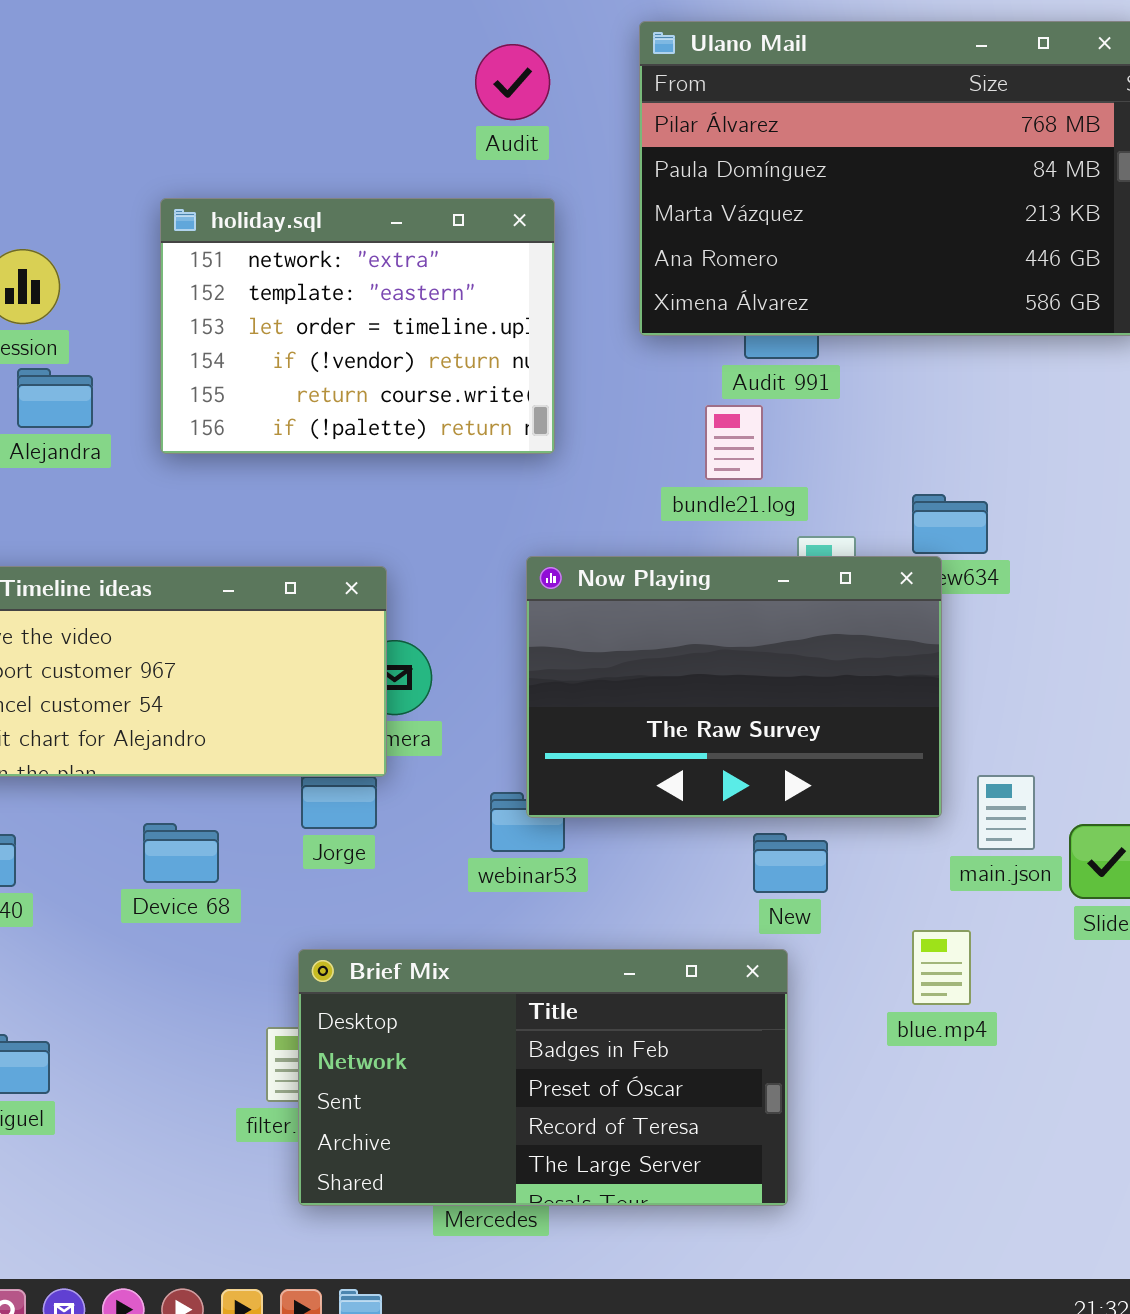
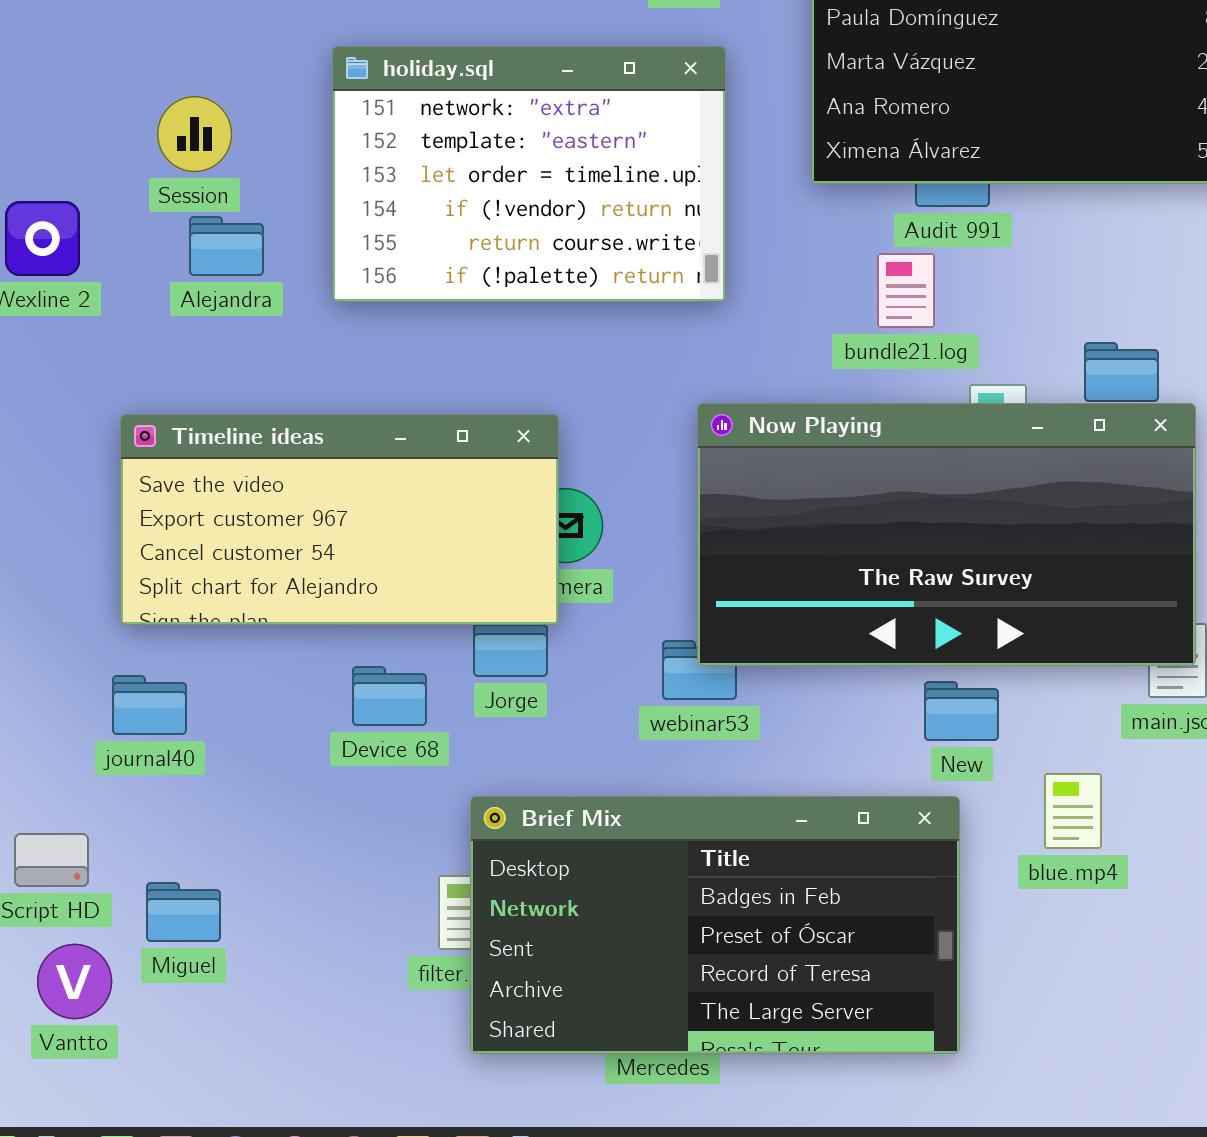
Now Playing: [526,556,942,818] -> [697,403,1196,666], resized
Device 68: [143,823,219,883] -> [352,666,427,726], moved
blue.mp4: [912,930,971,1005] -> [1044,773,1102,849], moved

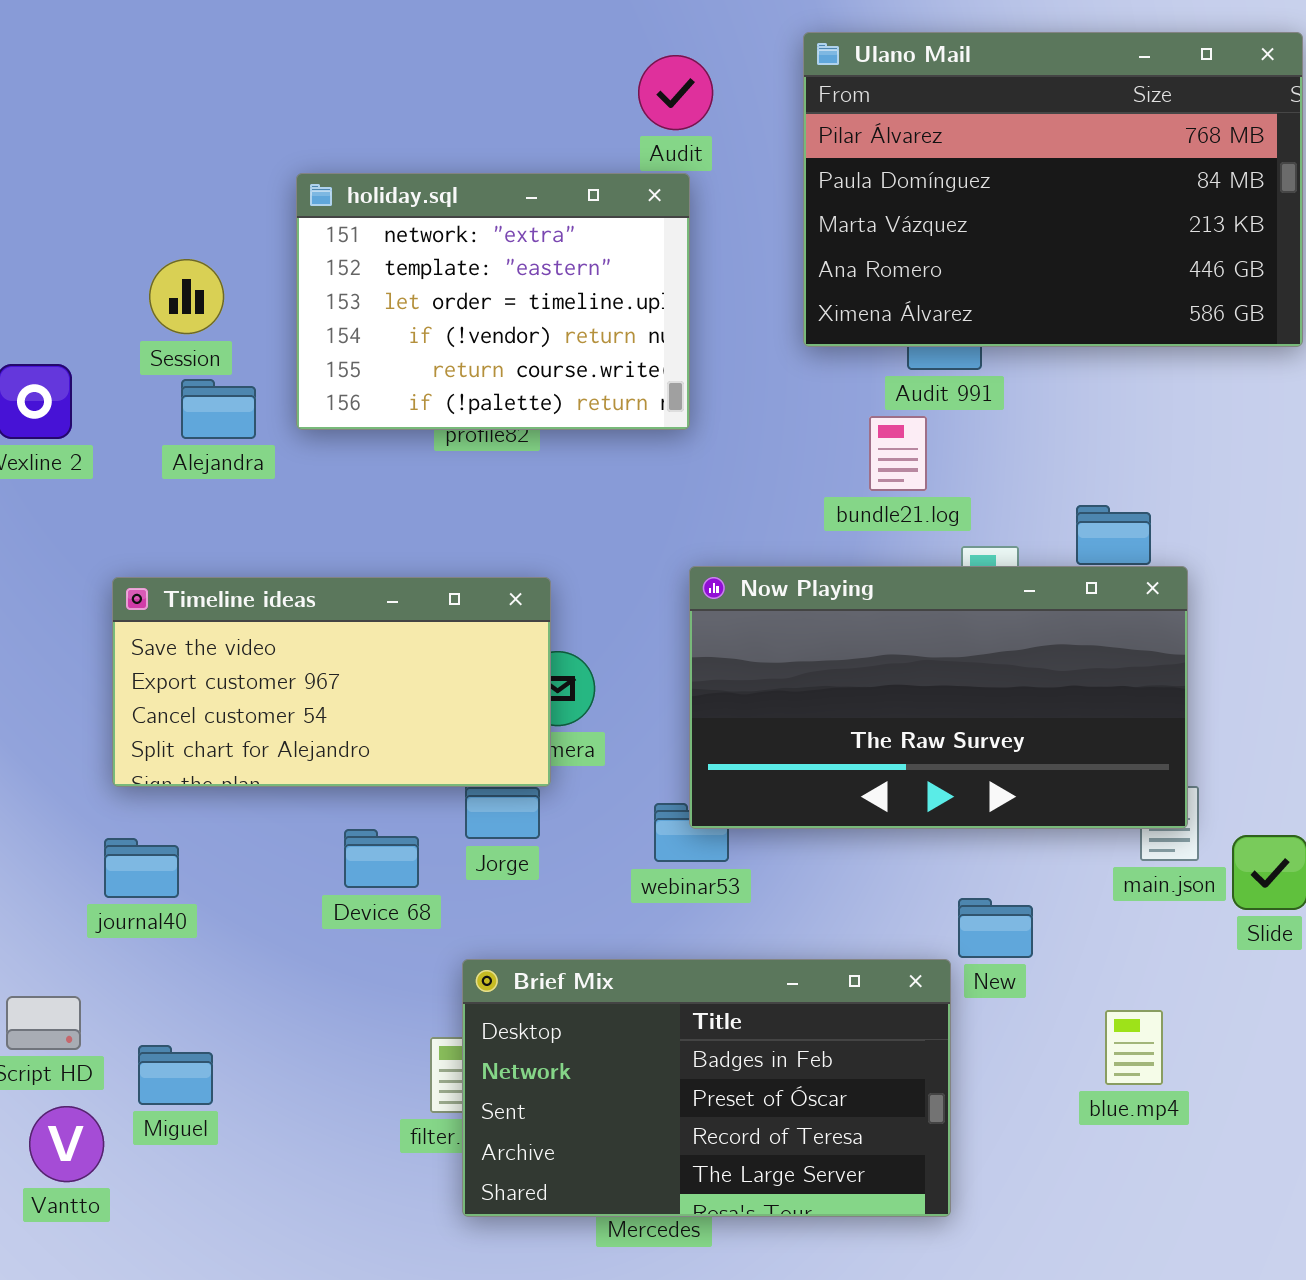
holiday.sql: [332,46,726,302] -> [296,173,690,430], moved
New: [924,681,999,741] -> [958,898,1033,958], moved
blue.mp4: [1044,773,1102,849] -> [1105,1010,1163,1085], moved

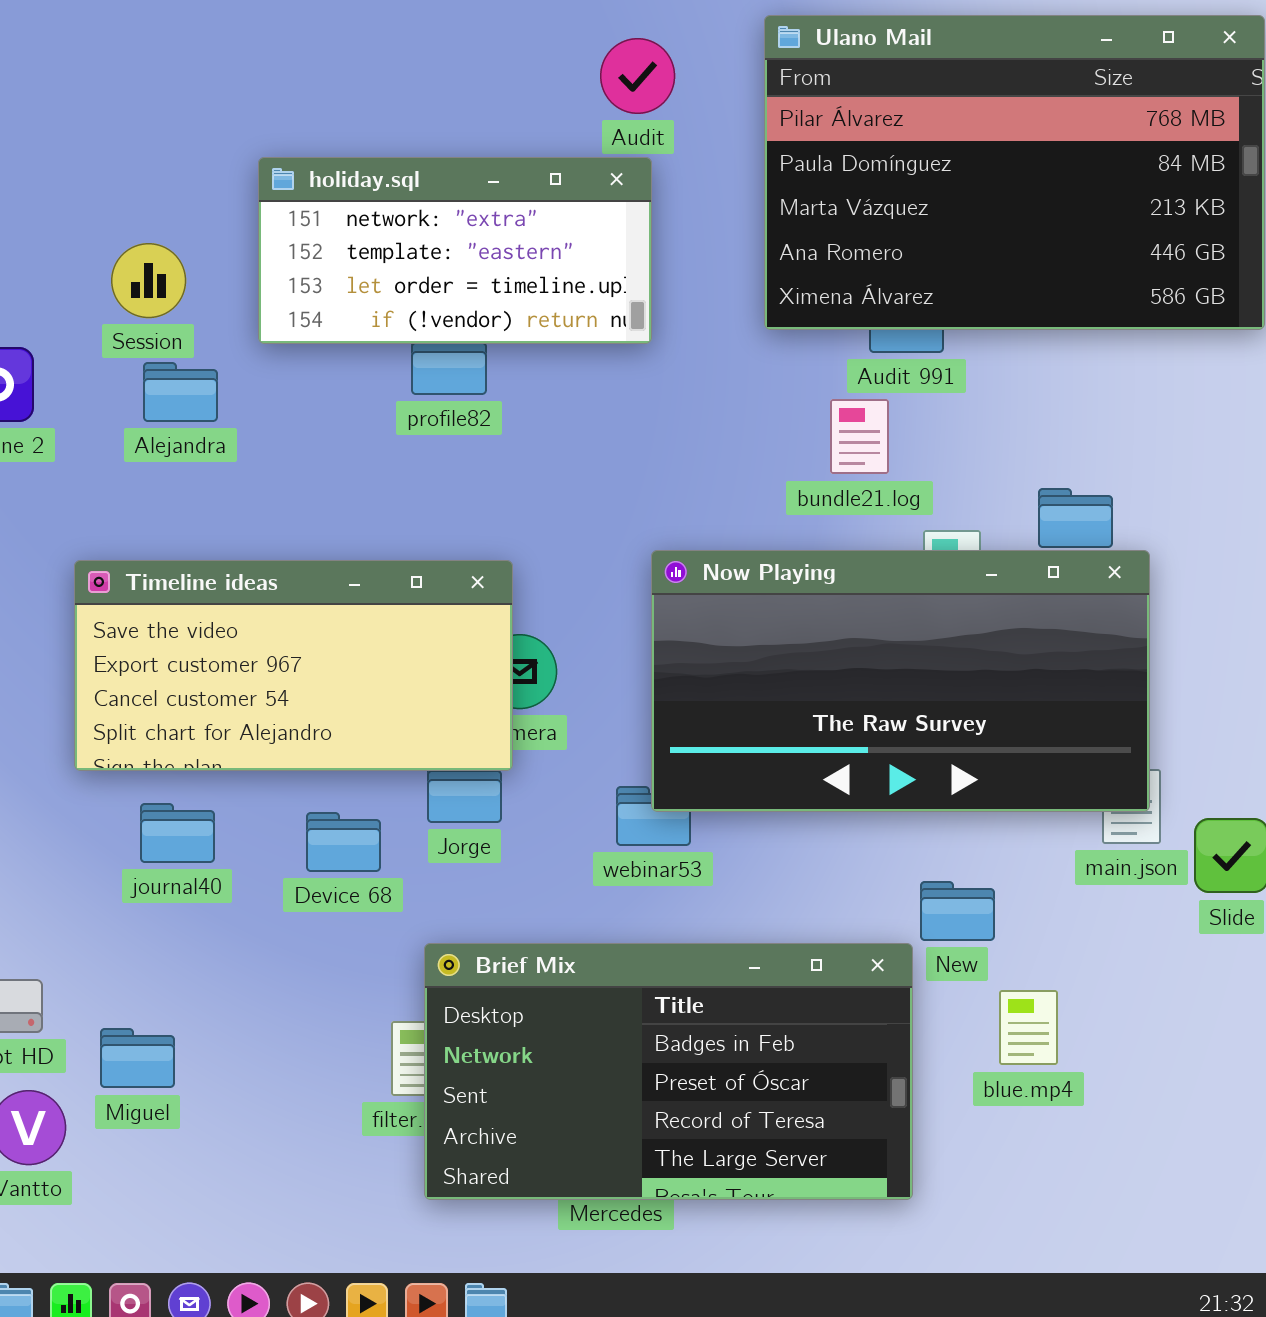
holiday.sql: [296,173,690,430] -> [258,157,652,344], resized
journal40: [104,838,179,898] -> [140,803,215,863], moved
blue.mp4: [1105,1010,1163,1085] -> [999,990,1058,1065], moved

